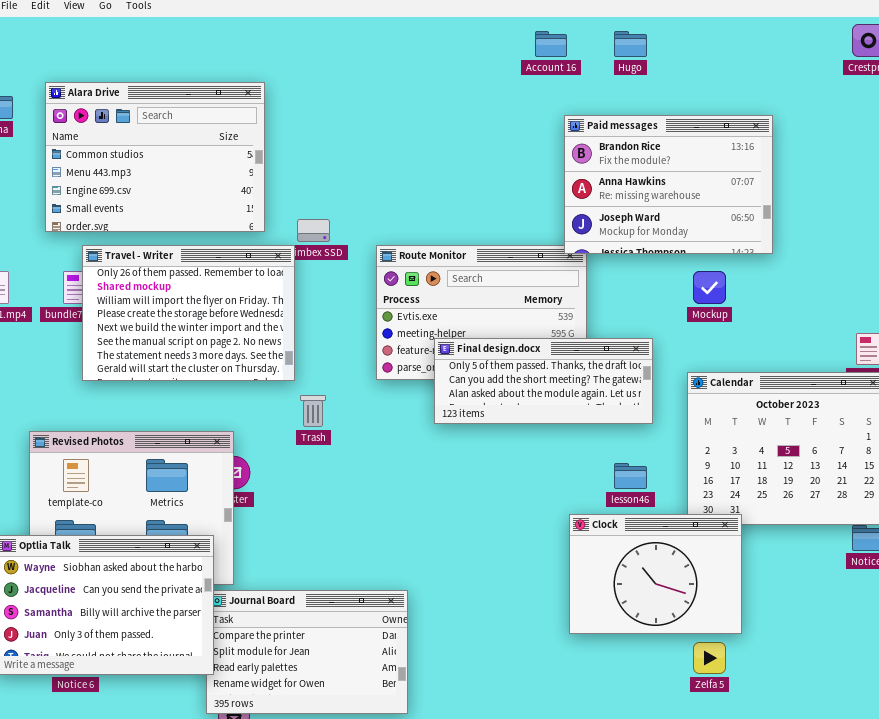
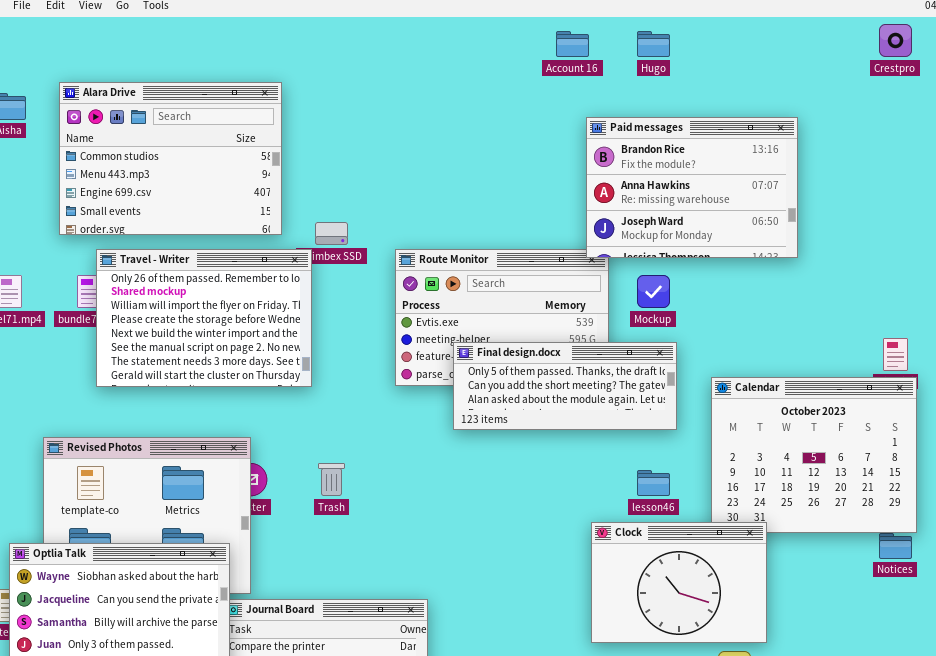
Mockup: [693,271,726,304] -> [637,275,670,308], moved
Trash: [300,395,326,427] -> [318,463,345,496], moved

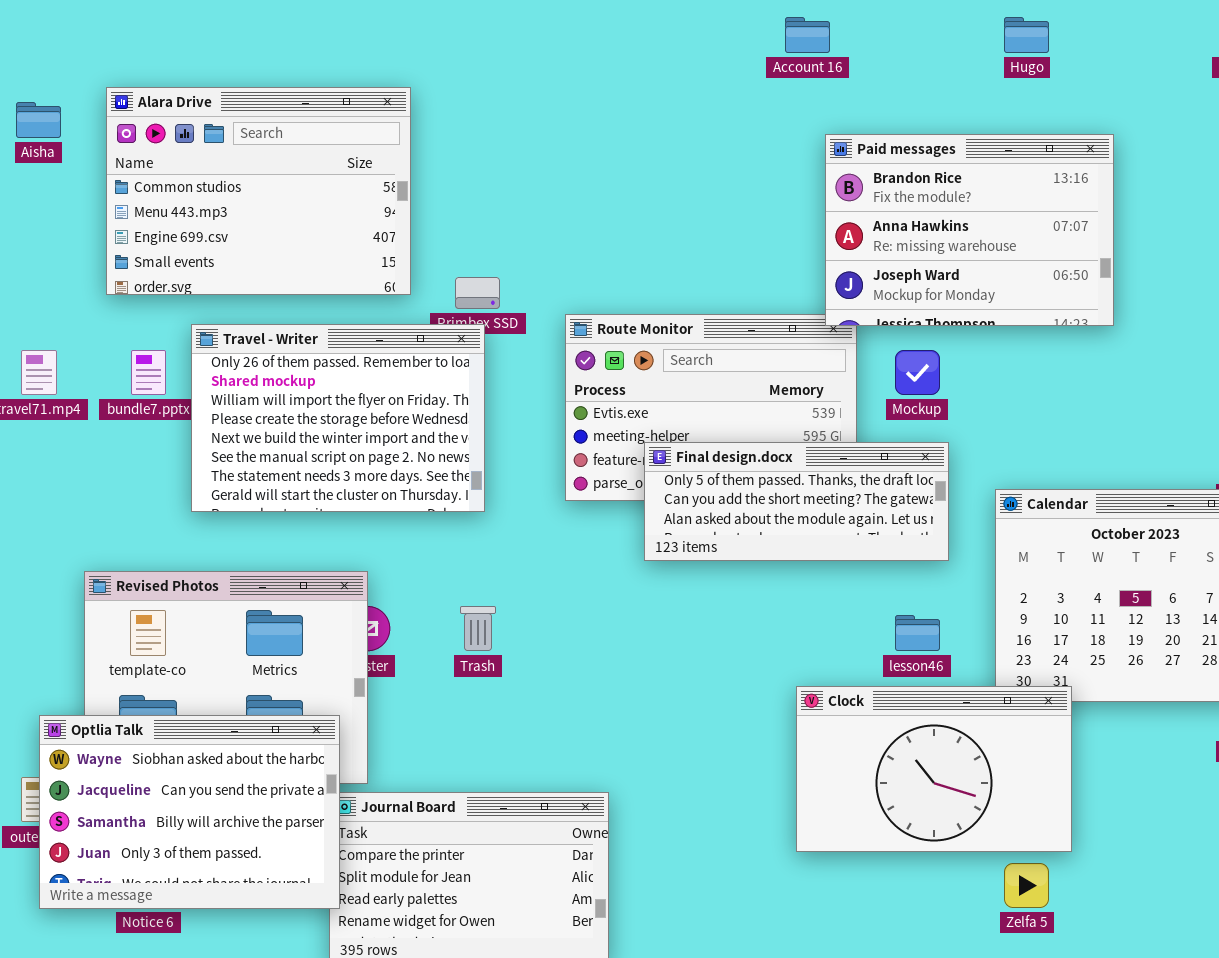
Hugo: [637,31,670,57] -> [1004,17,1049,53], moved
Travel - Writer: [96,249,312,387] -> [191,324,485,512], moved
Clock: [591,522,767,643] -> [796,686,1072,852], resized

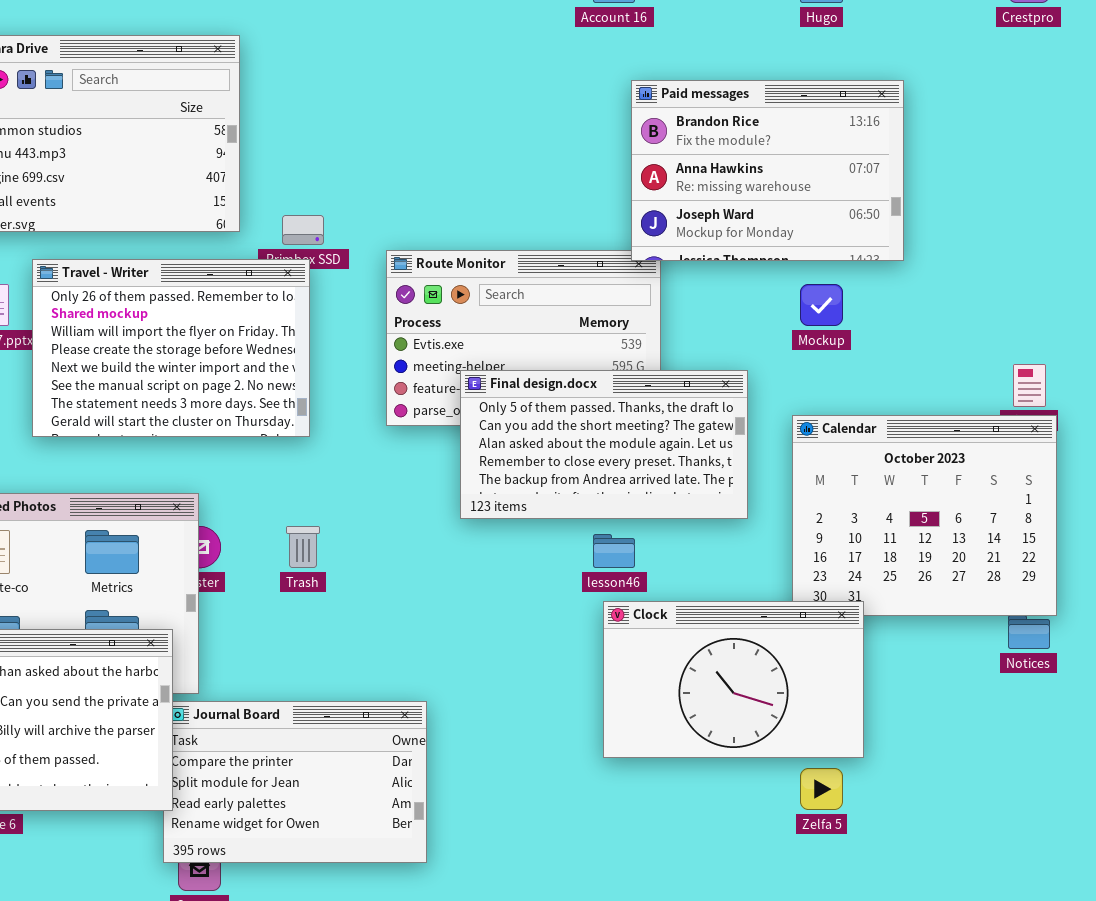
Mockup: [895,350,940,395] -> [800,284,843,326], moved
Final design.docx: [644,442,949,561] -> [460,370,748,519], resized
lesson46: [895,615,940,651] -> [593,534,635,568], moved

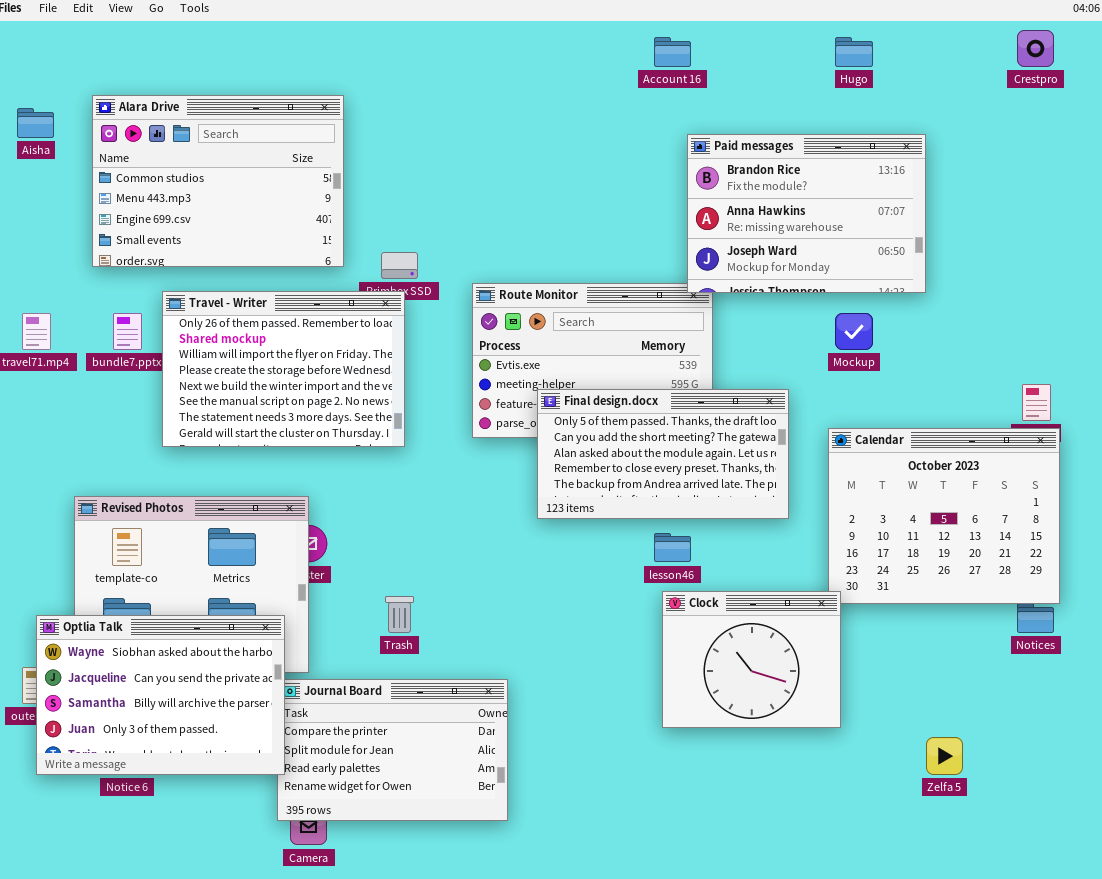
Trash: [286,526,320,568] -> [385,596,414,633], moved
Clock: [603,601,864,758] -> [662,591,841,728], resized
Zelfa 5: [800,768,843,810] -> [926,737,963,775], moved

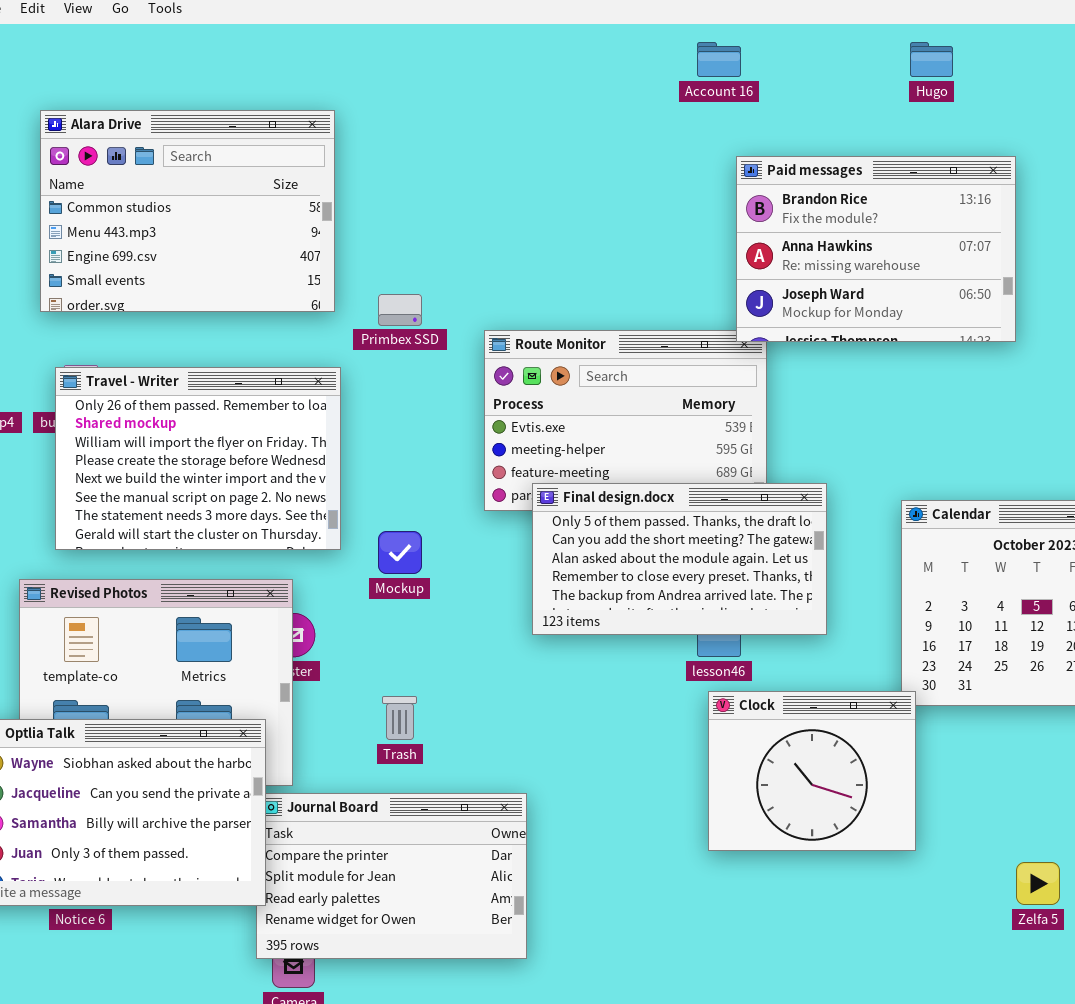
Travel - Writer: [162,291,405,447] -> [55,367,341,550], moved
Mockup: [835,313,873,350] -> [378,531,422,574], moved
Final design.docx: [537,389,789,519] -> [532,483,827,635], moved

